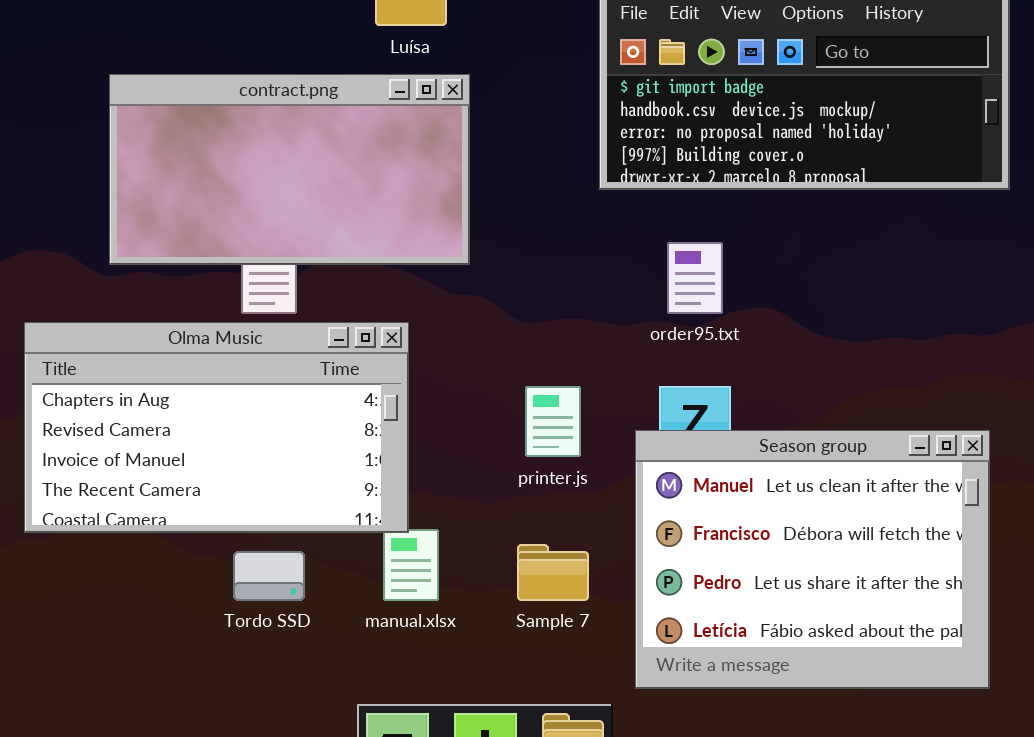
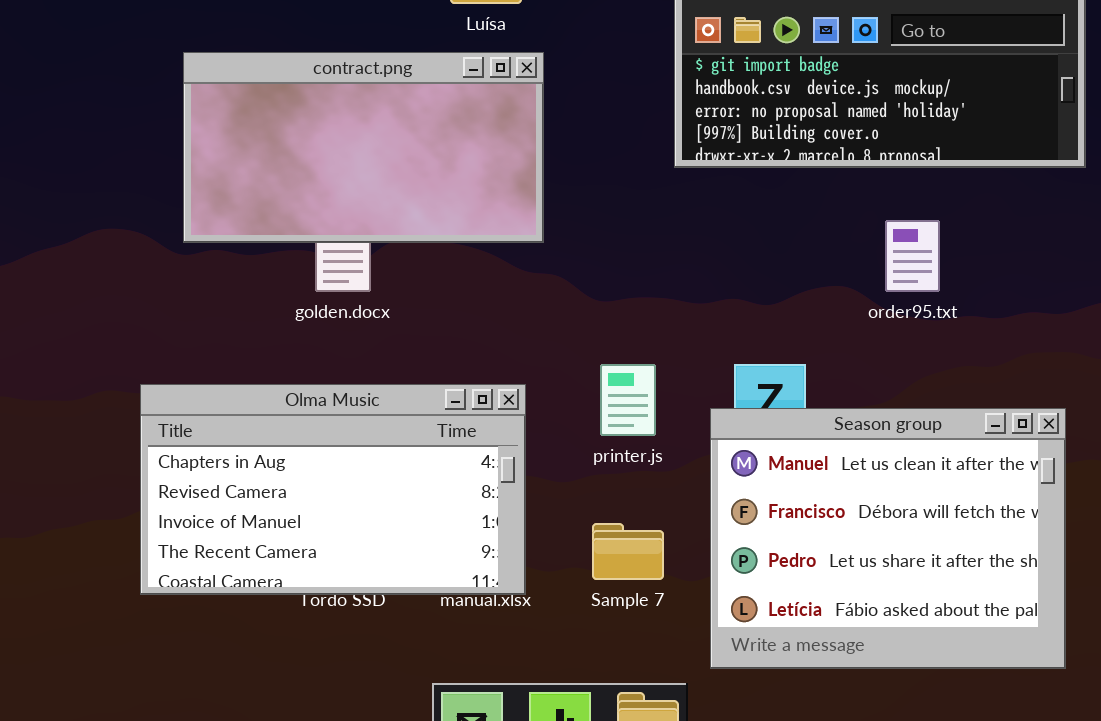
order95.txt: [667,242,723,314] -> [885,220,940,292], moved
Olma Music: [24,322,409,533] -> [140,384,526,595], moved

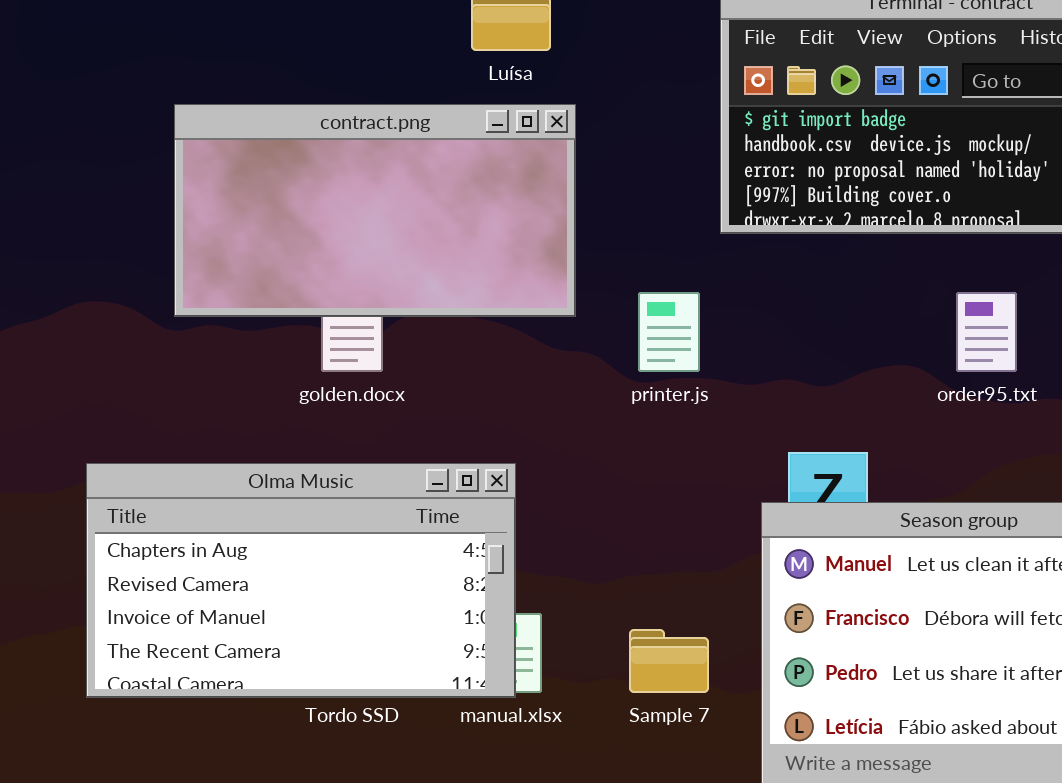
printer.js: [600,364,656,436] -> [638,292,700,372], moved
Olma Music: [140,384,526,595] -> [86,463,516,698], moved

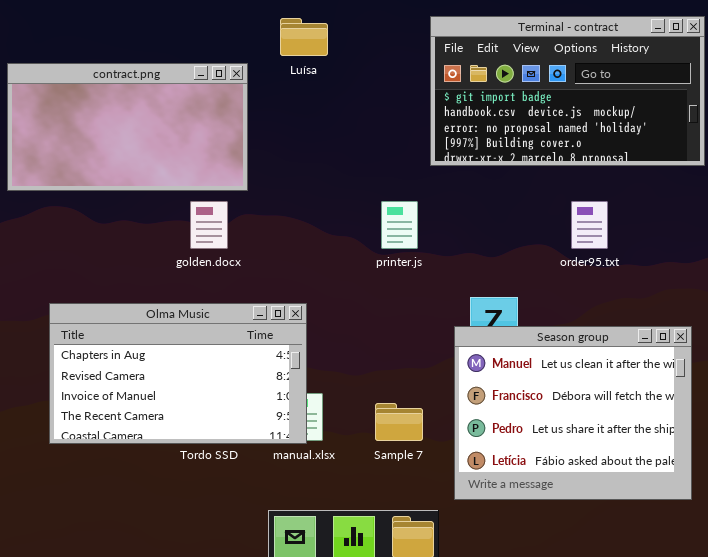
contract.png: [174,104,576,317] -> [7,63,248,191], moved

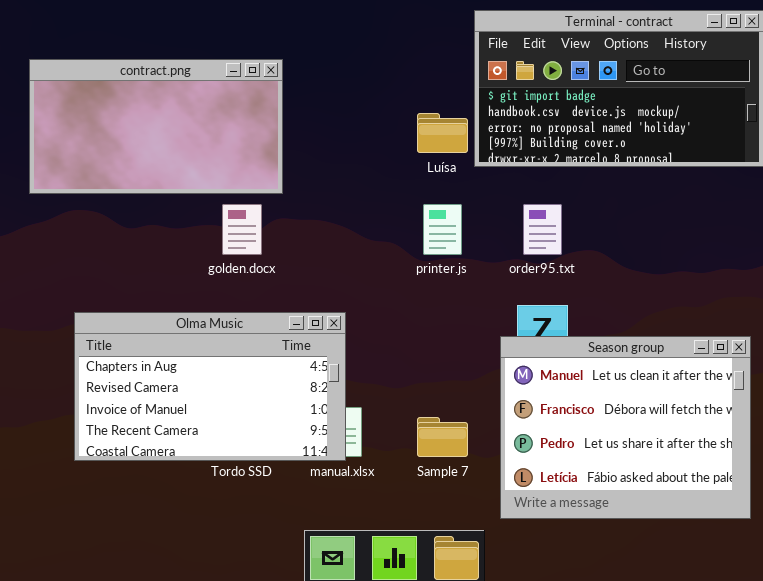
Luísa: [280,18,328,56] -> [417,113,468,153], moved
order95.txt: [571,201,608,249] -> [523,204,562,255], moved

